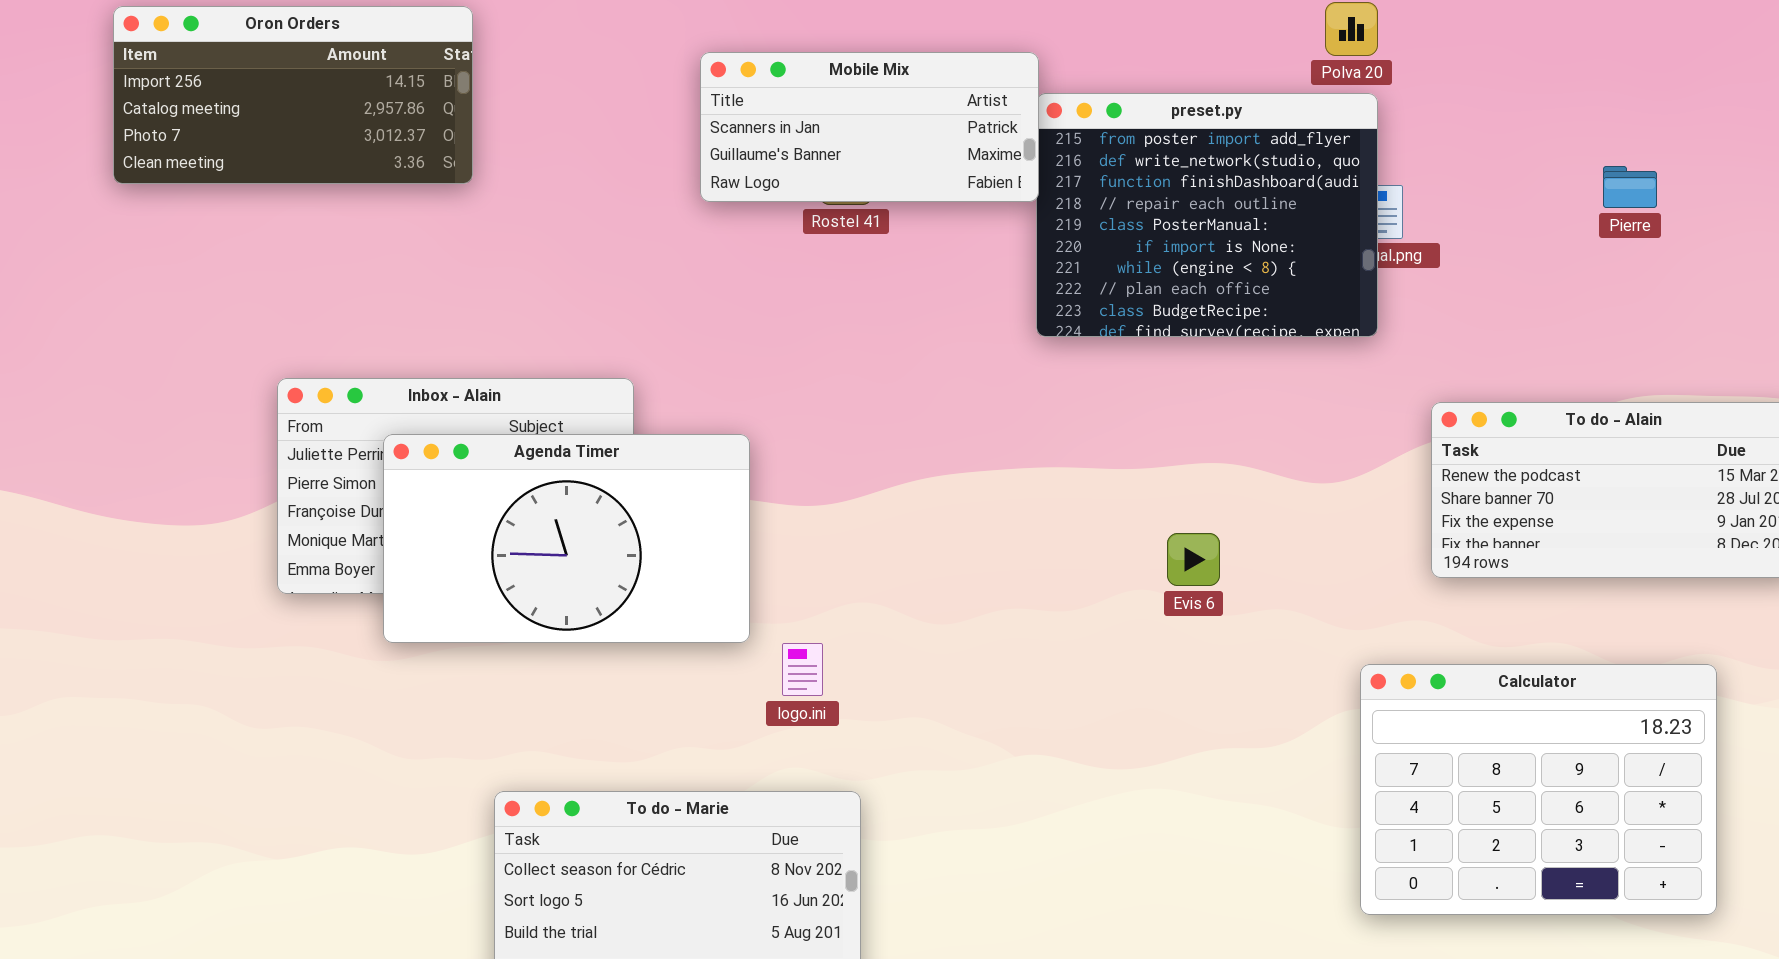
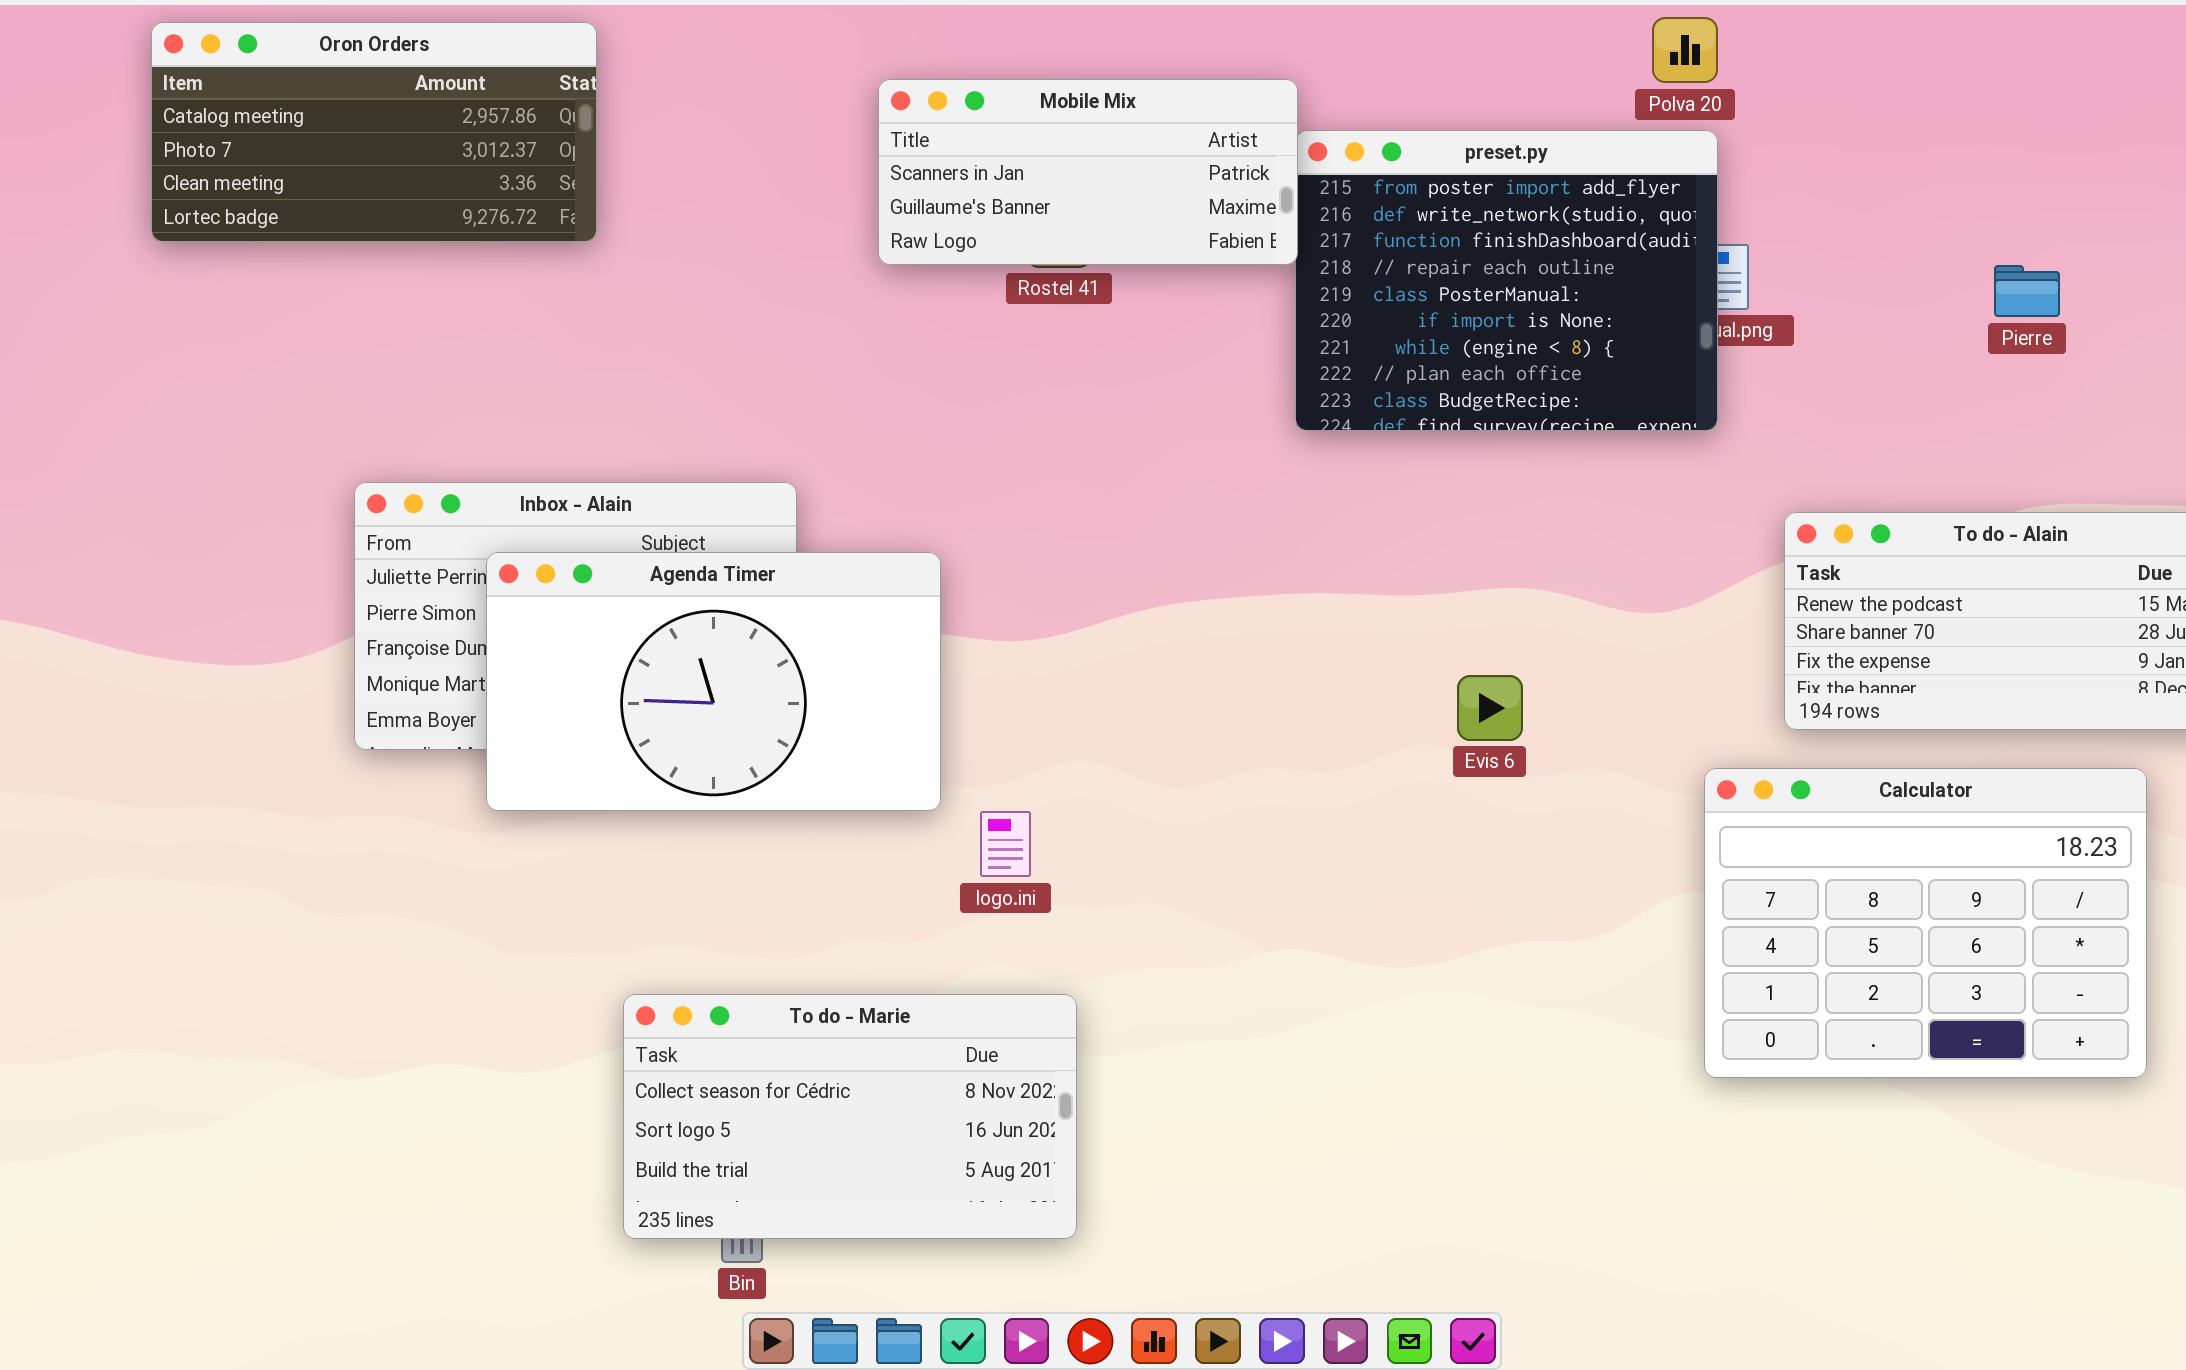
Oron Orders: [113,6,473,184] -> [151,22,597,242], scrolled down 1 row
Pierre: [1603,166,1657,208] -> [1994,265,2060,317], moved
Calculator: [1360,664,1717,915] -> [1704,768,2147,1078], moved

